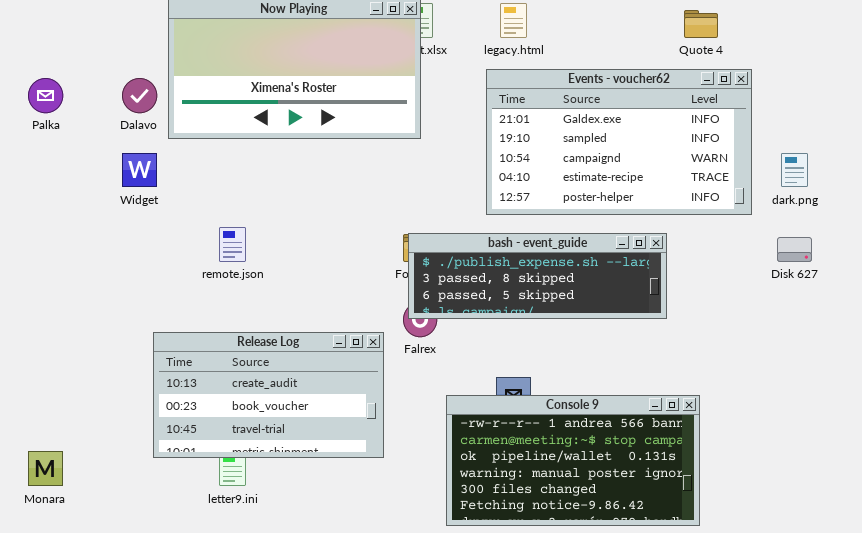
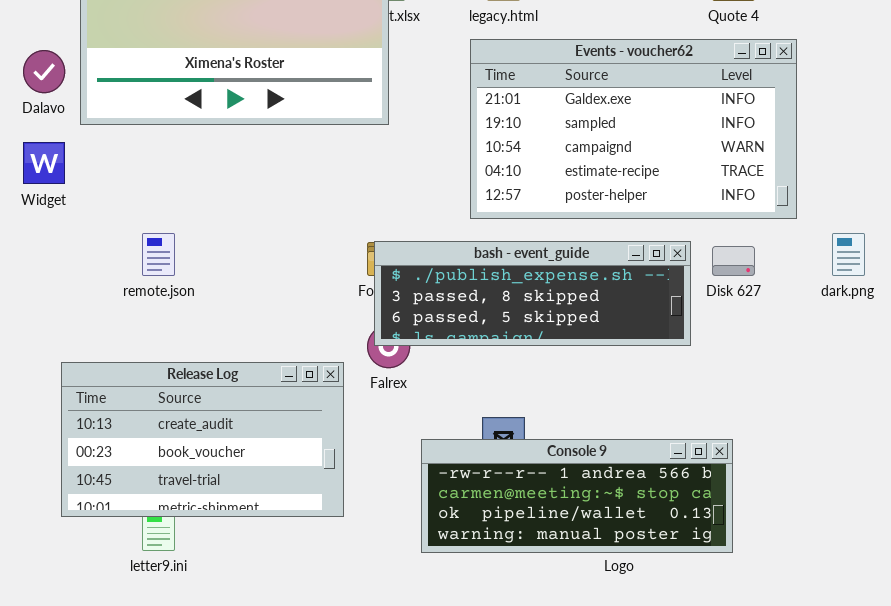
dark.png: [781,153,808,187] -> [832,233,865,276], moved
Disk 627: [777,237,812,262] -> [712,246,755,276], moved
Console 9: [446,395,700,526] -> [421,439,733,553], resized

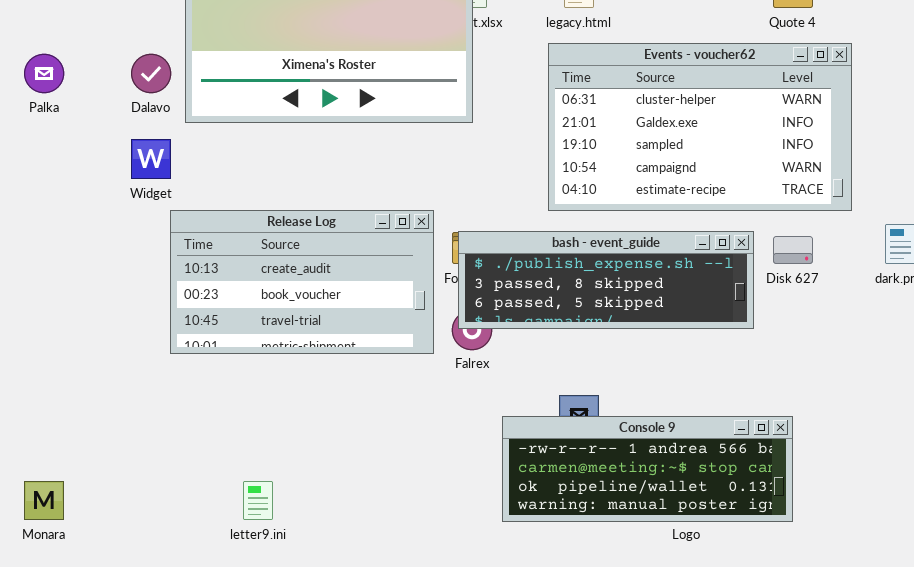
Events - voucher62: [470,39,797,219] -> [548,43,852,211], scrolled up 1 row
Release Log: [61,362,344,517] -> [170,210,434,354], moved

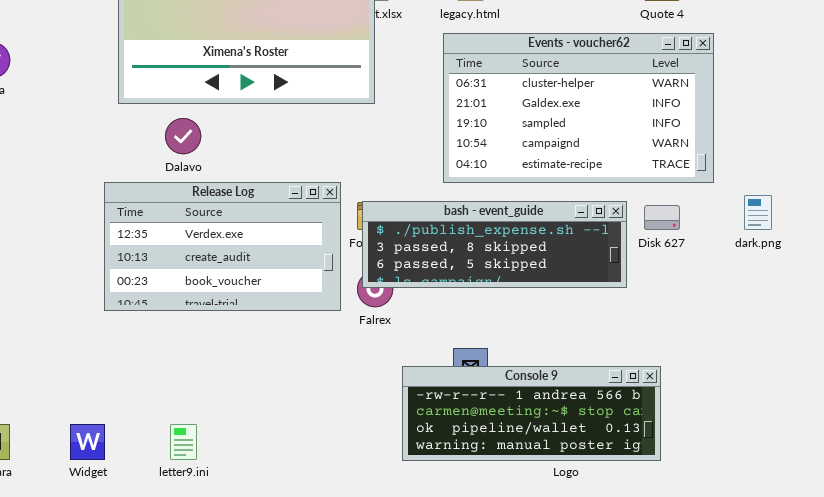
Dalavo: [131,54,171,93] -> [165,118,201,154], moved
Widget: [131,139,171,179] -> [70,424,105,460], moved
Release Log: [170,210,434,354] -> [104,182,341,311], scrolled up 1 row

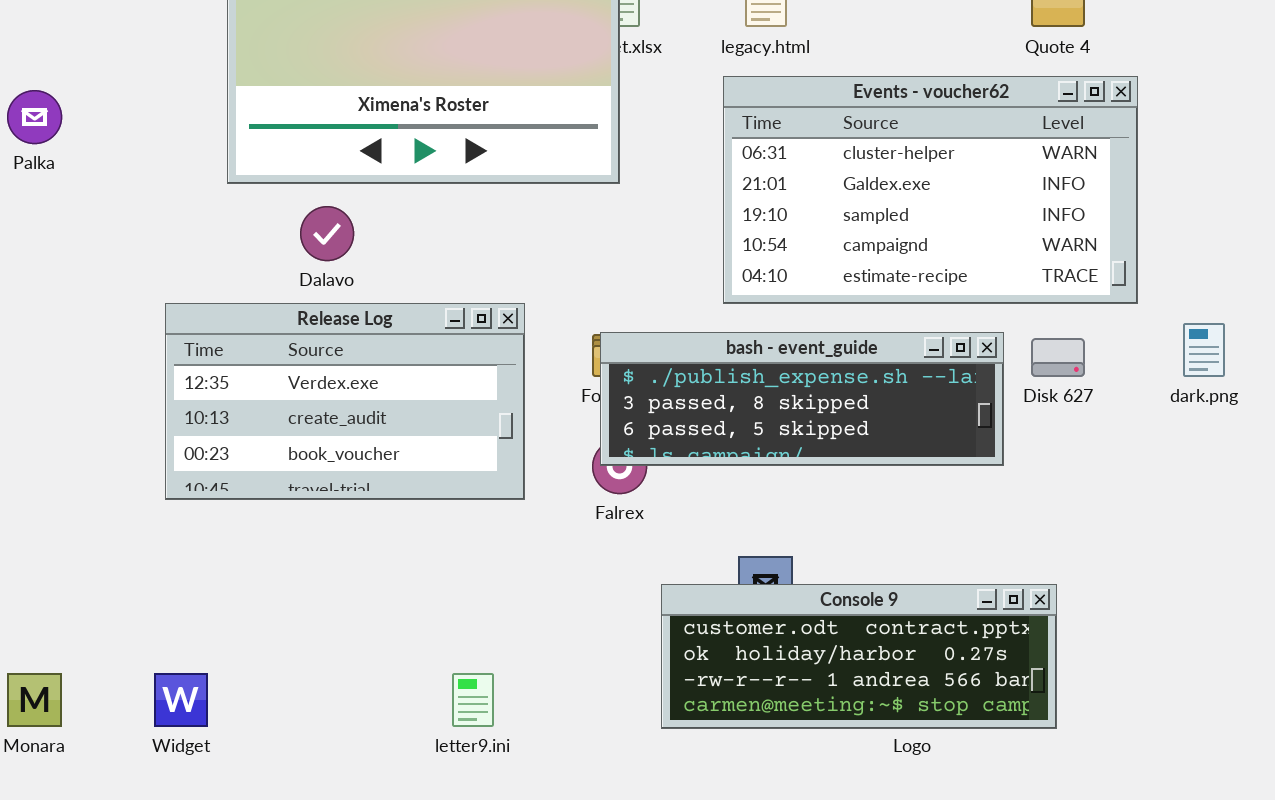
Release Log: [104,182,341,311] -> [165,303,525,500], moved
Console 9: [402,366,661,461] -> [661,584,1057,729], scrolled up 2 rows
letter9.ini: [170,424,197,460] -> [452,673,494,727], moved

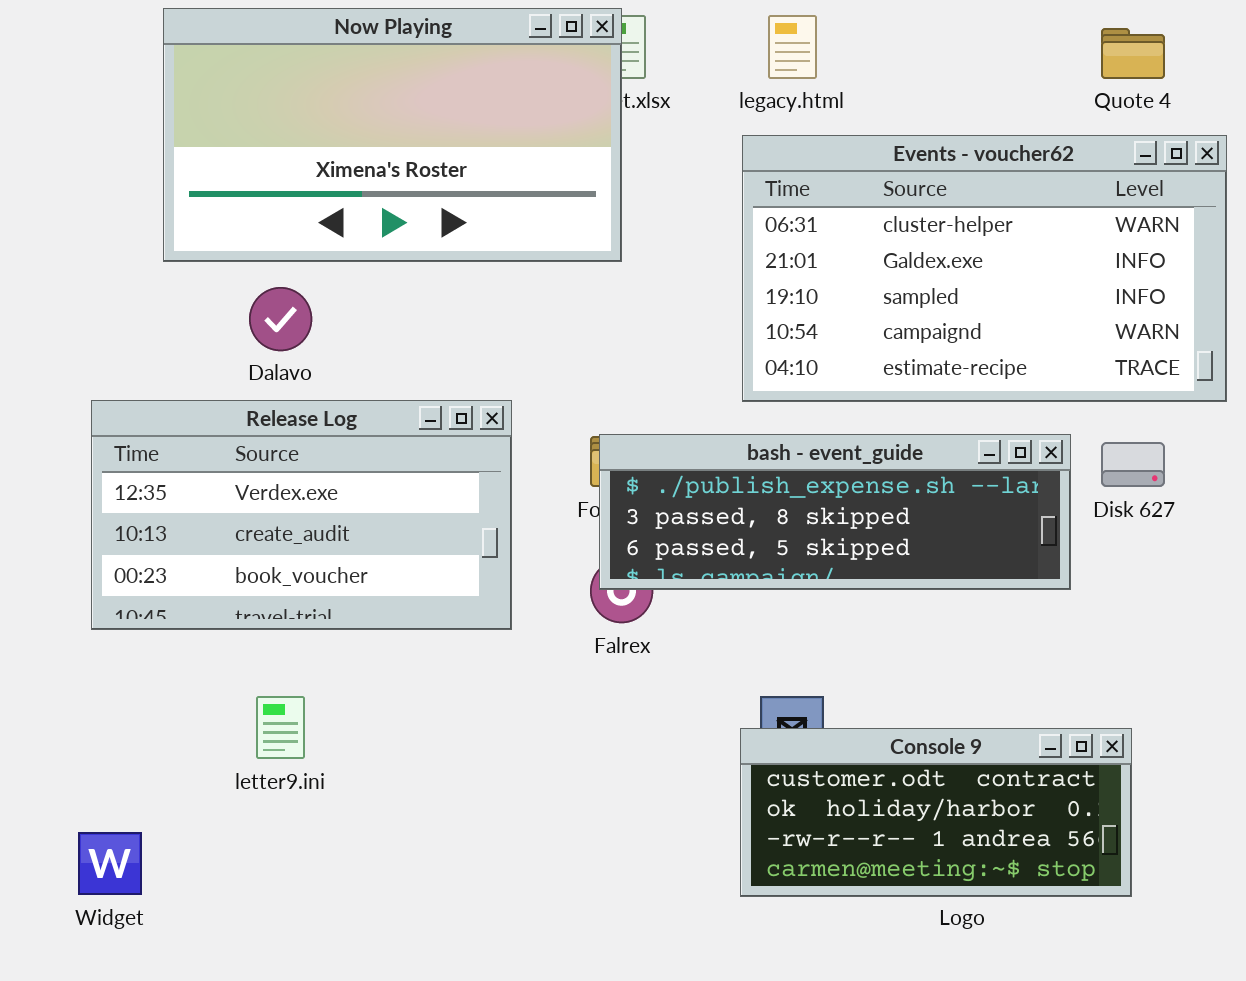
Console 9: [661,584,1057,729] -> [740,728,1132,897], resized
letter9.ini: [452,673,494,727] -> [256,696,305,759], moved

